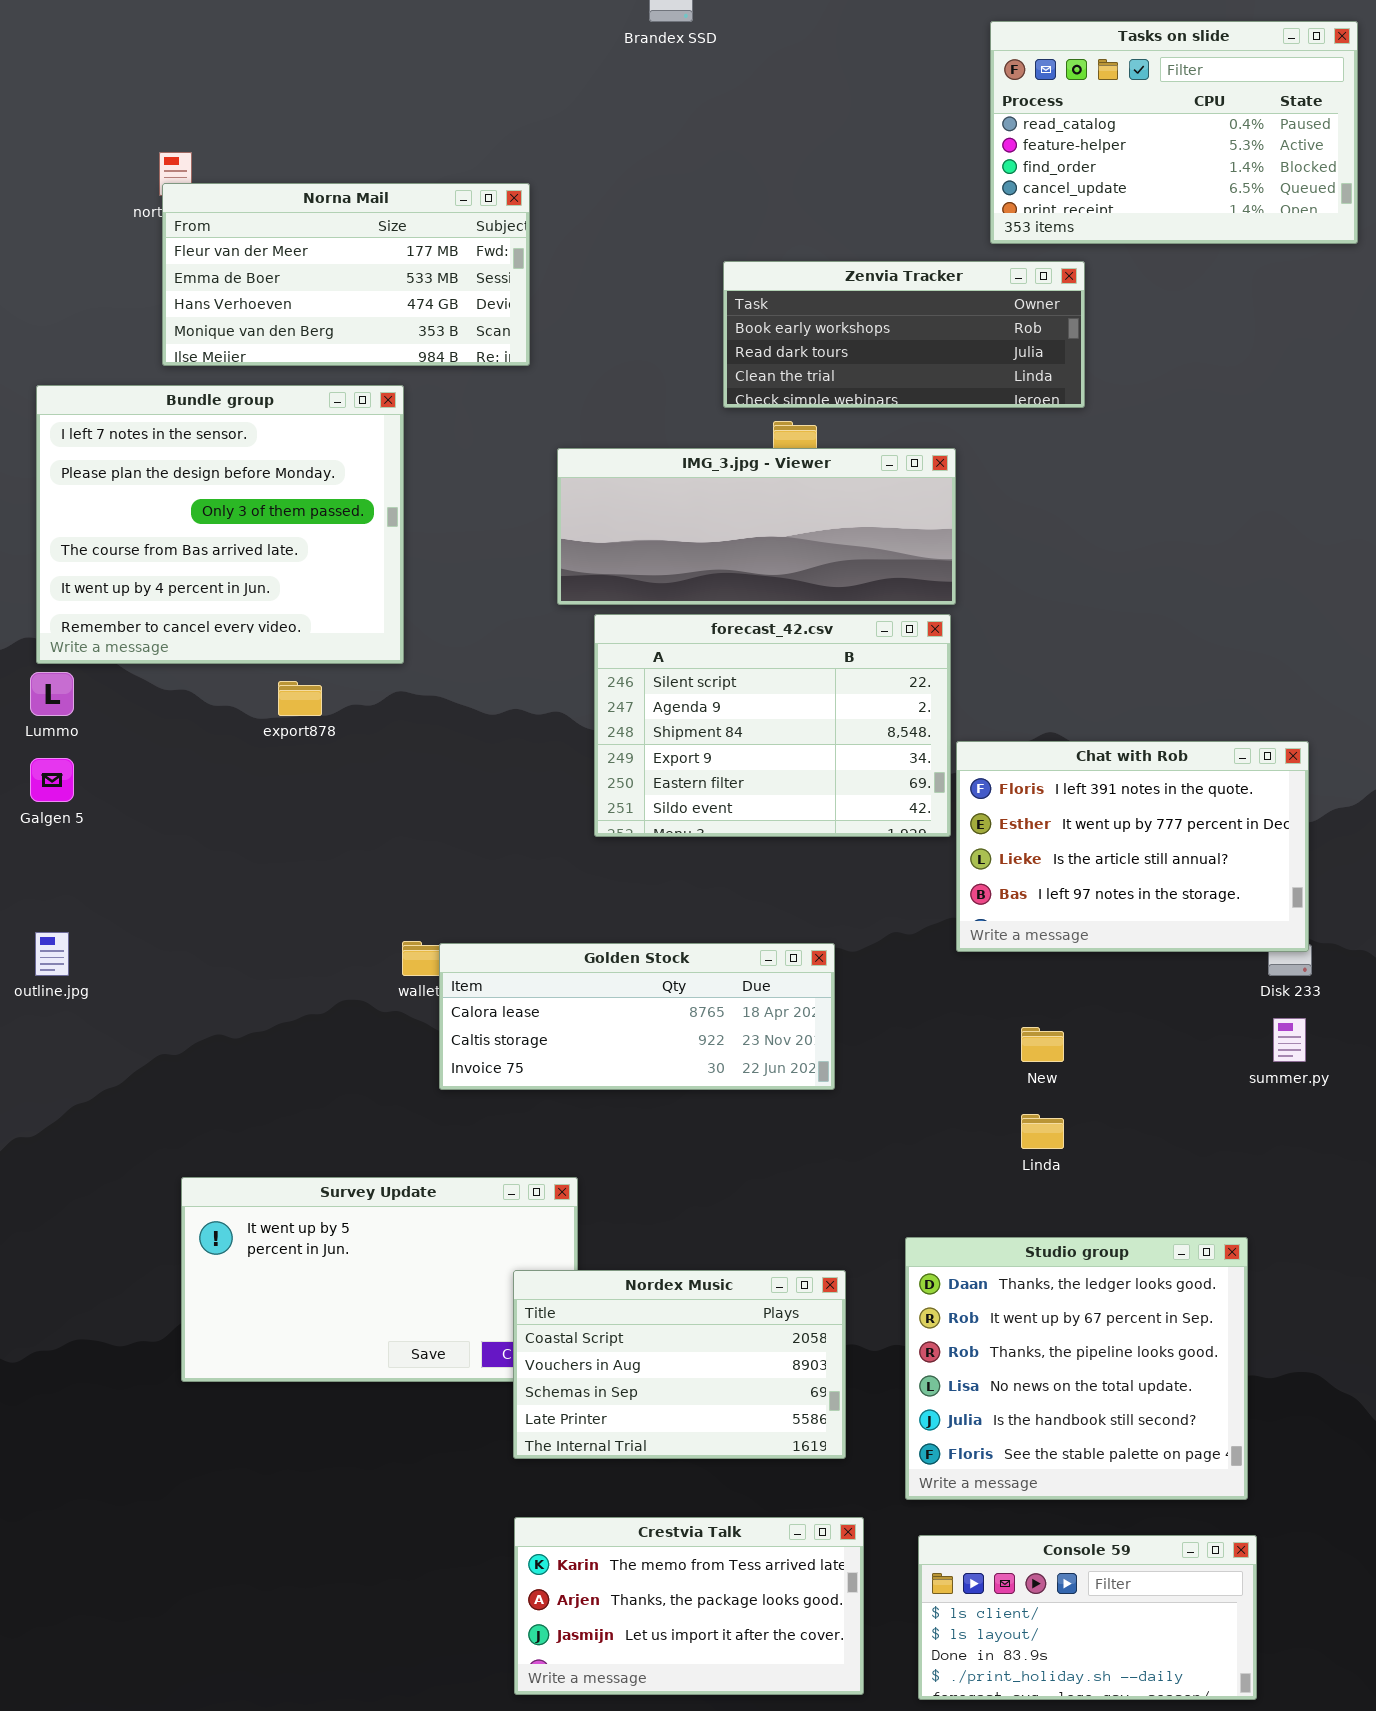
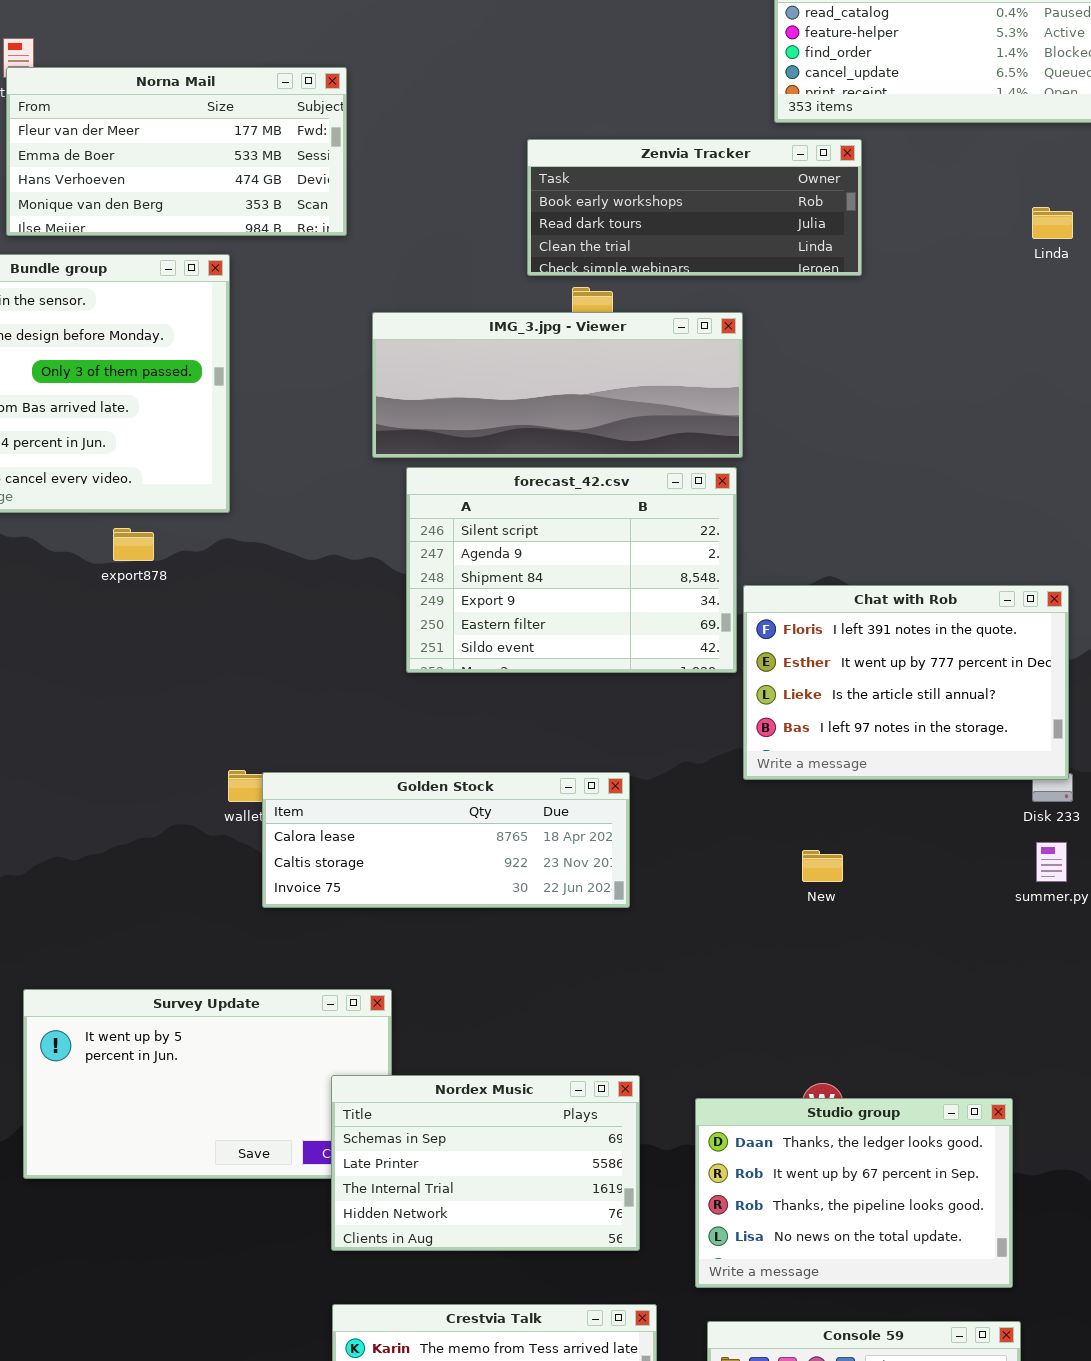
Linda: [1021,1114,1064,1149] -> [1032,207,1073,239], moved
Studio group: [905,1237,1248,1500] -> [695,1098,1013,1288], resized
Nordex Music: [513,1270,846,1459] -> [331,1075,640,1251], scrolled down 2 rows

